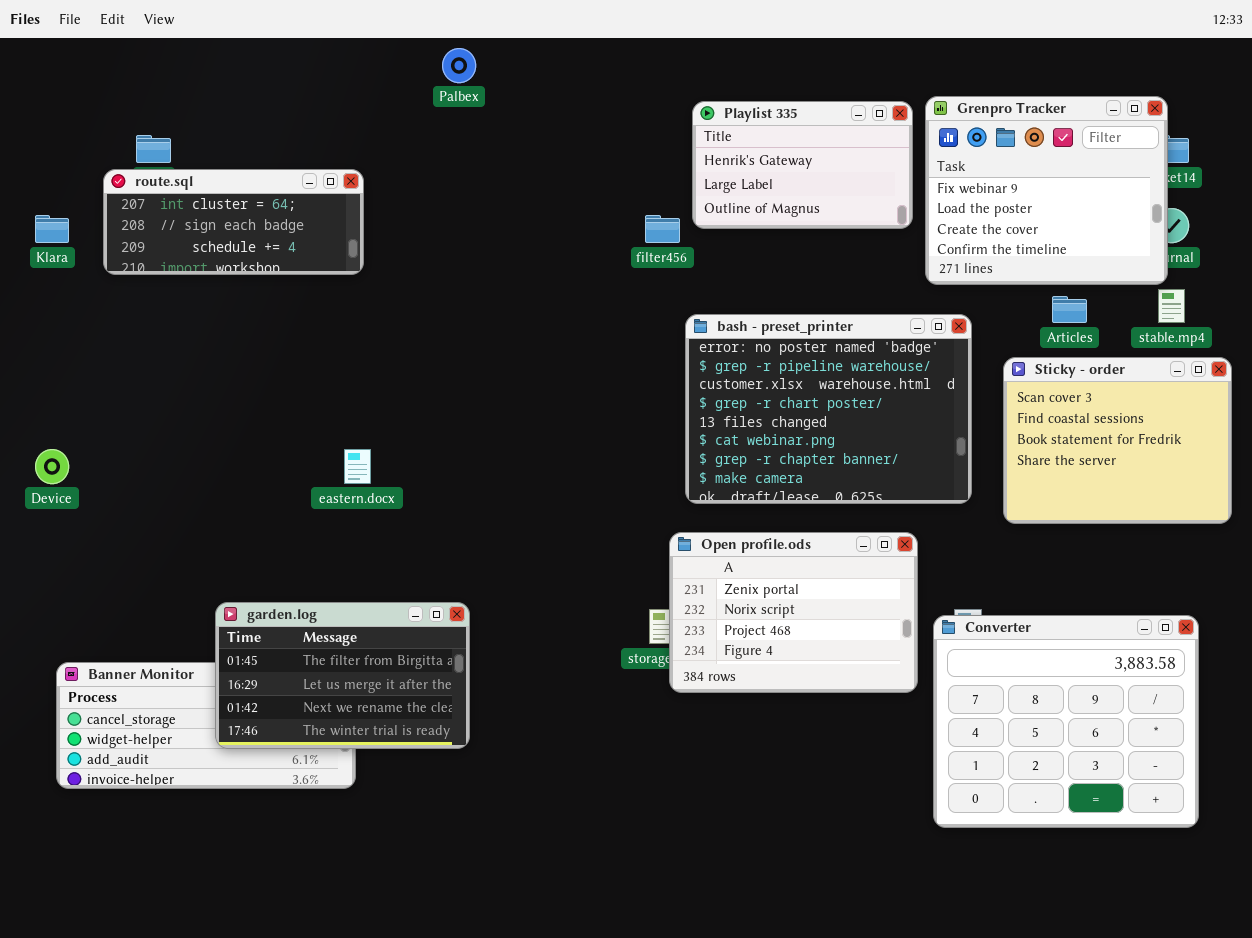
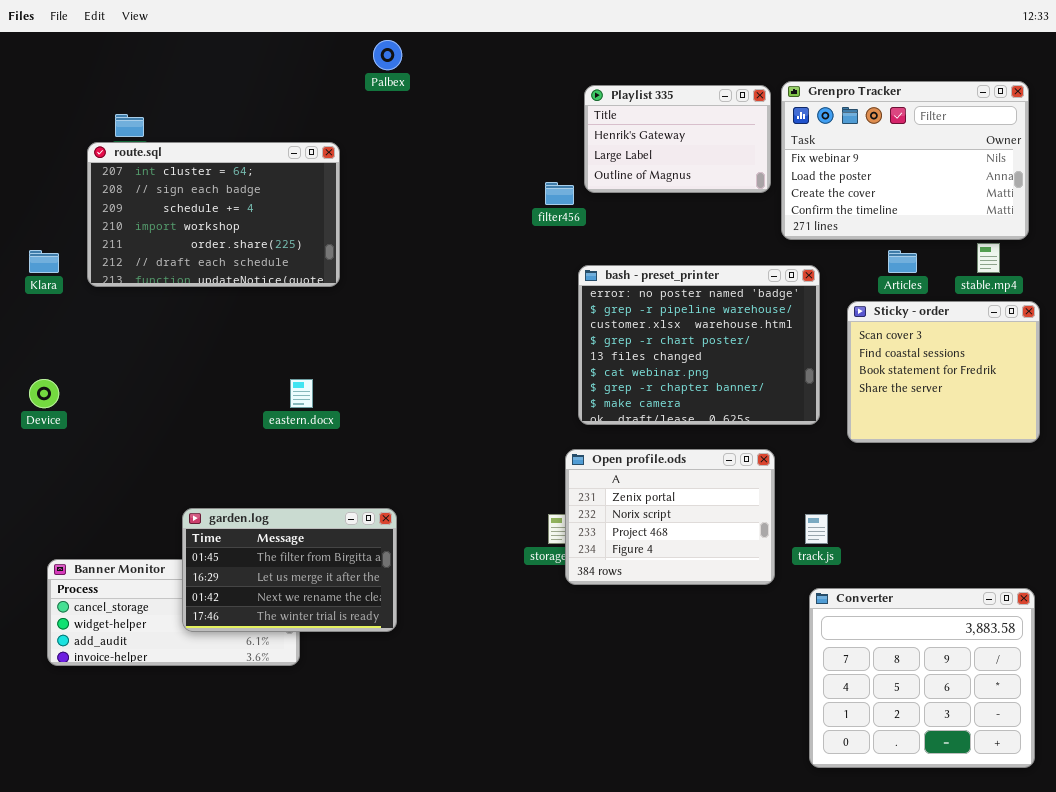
Grenpro Tracker: [925,96,1168,285] -> [781,81,1029,240], resized
route.sql: [103,169,364,275] -> [87,142,340,287], resized
Klara: [35,215,69,243] -> [29,250,59,273], moved
Converter: [933,615,1199,828] -> [809,588,1035,768], moved

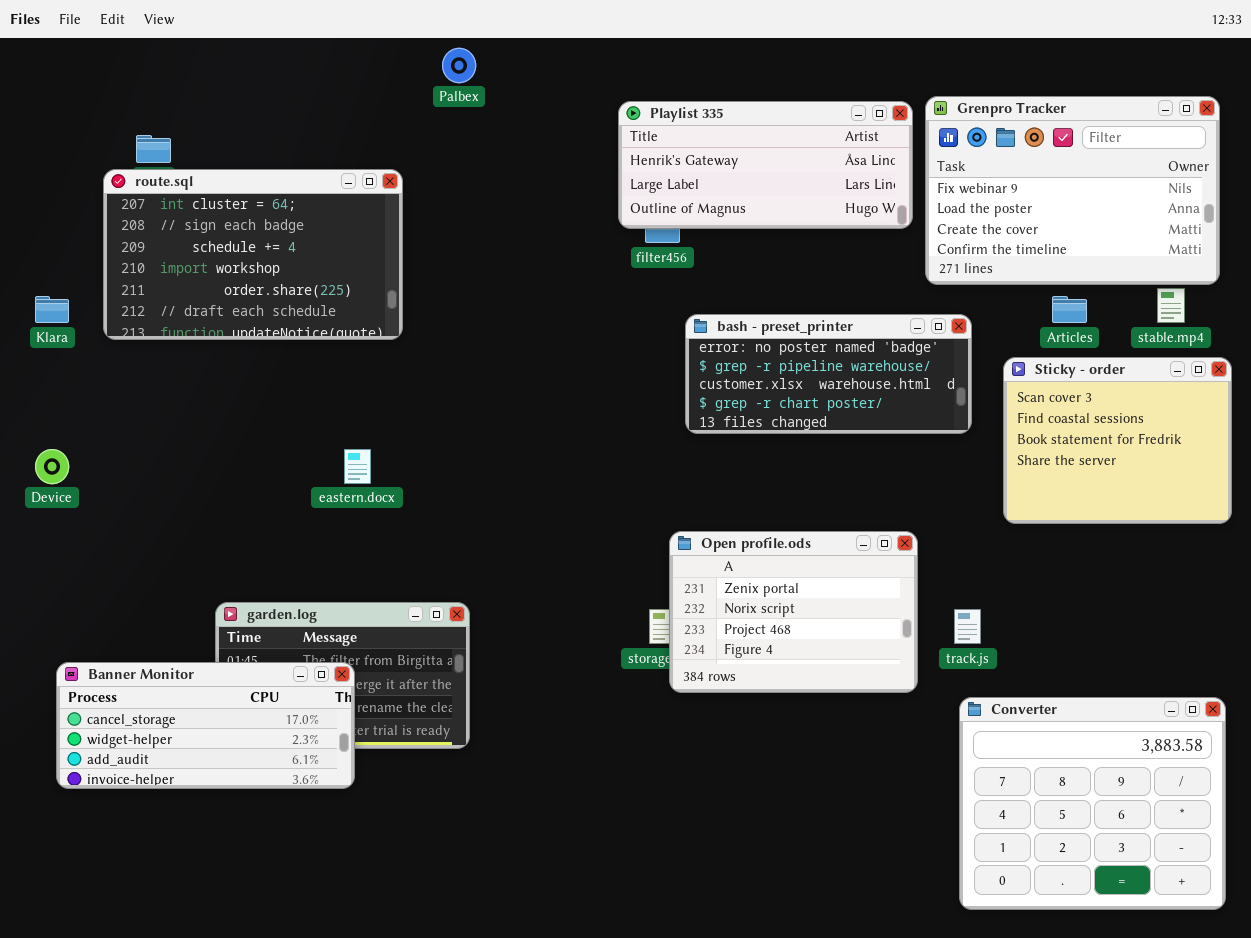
Playlist 335: [584,85,771,193] -> [618,101,913,229], resized
bash - preset_printer: [578,265,820,425] -> [685,314,972,434], resized
Banner Monitor: [47,559,300,666] -> [56,662,355,789], raised

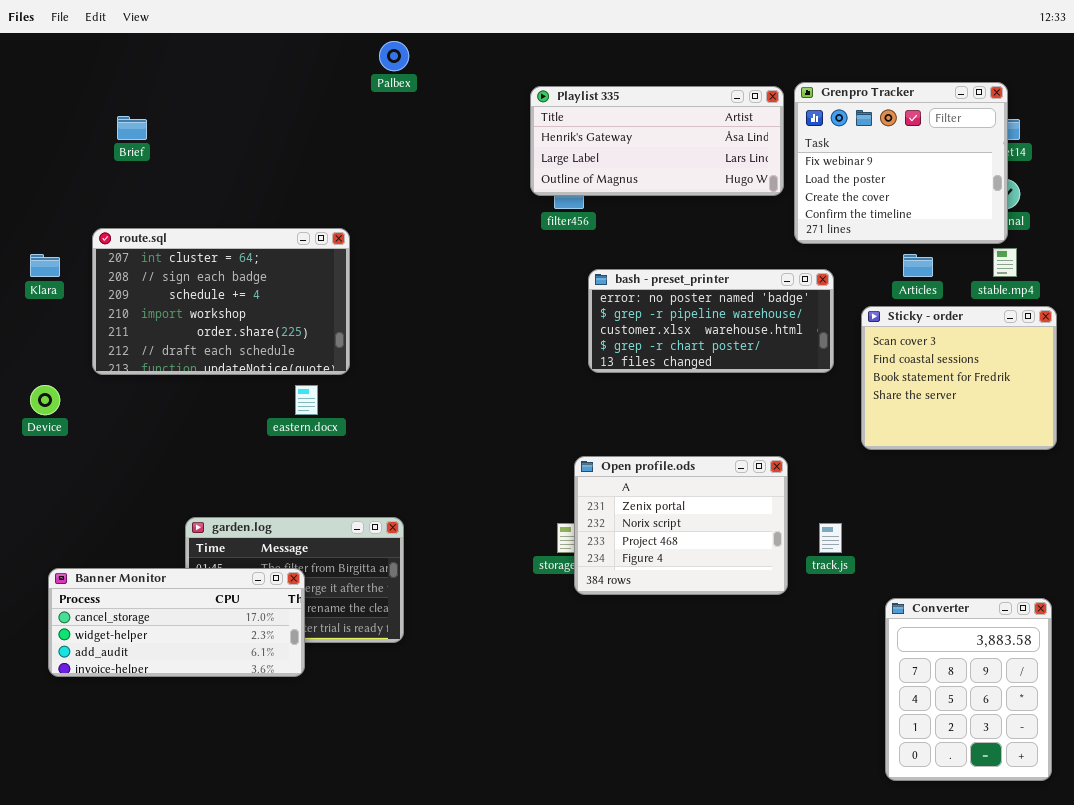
Grenpro Tracker: [925,96,1220,285] -> [794,82,1008,244], resized
route.sql: [103,169,403,340] -> [92,228,350,375], moved
Converter: [959,697,1226,910] -> [885,598,1052,781], resized

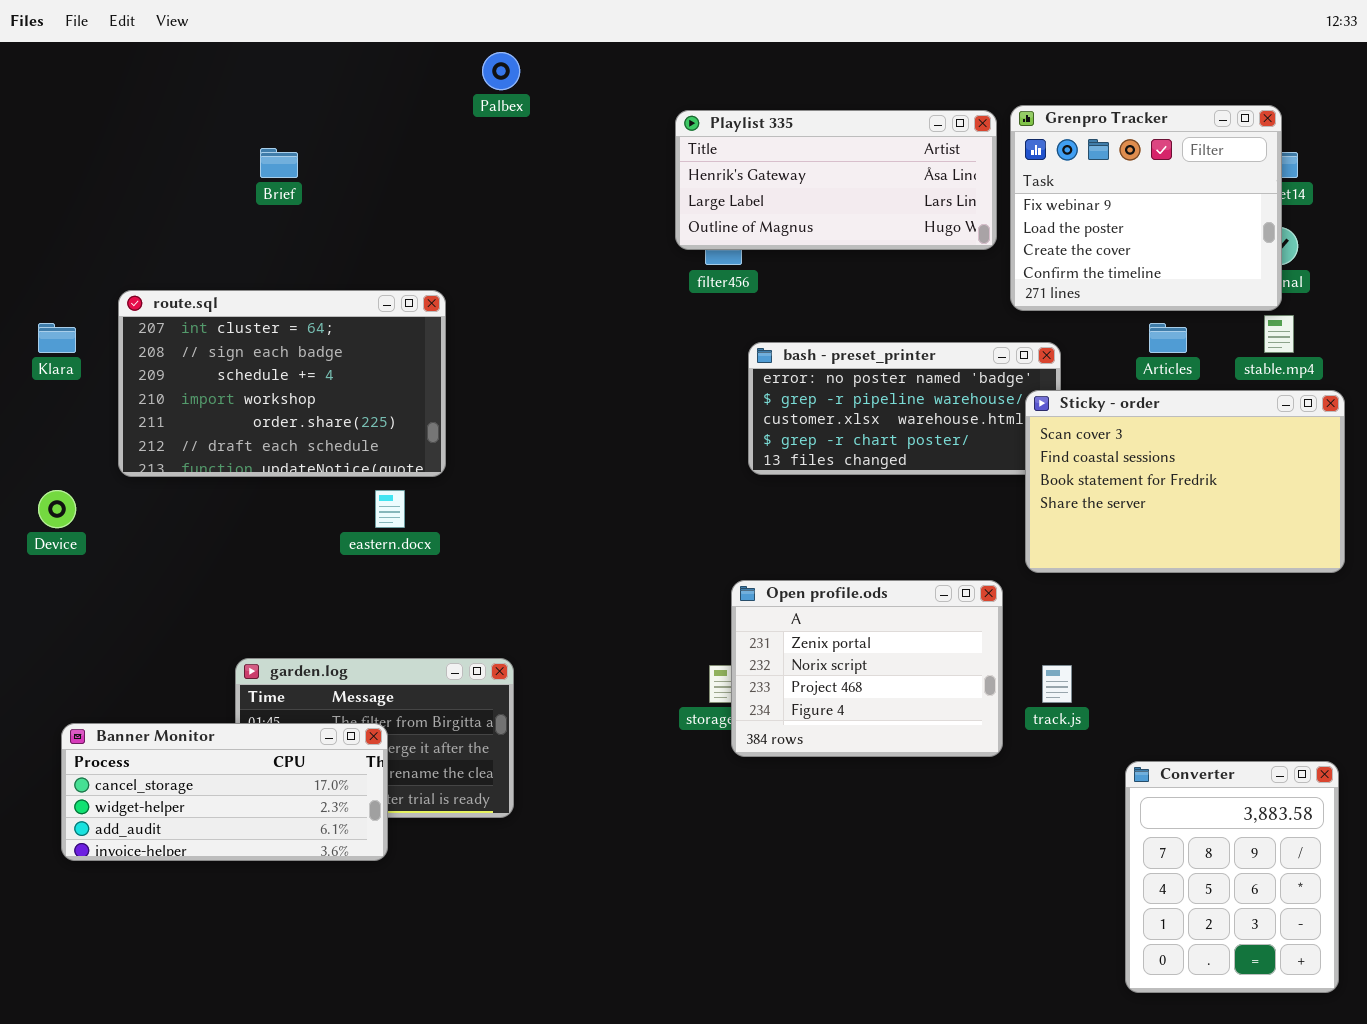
Brief: [117,116,147,140] -> [260,148,298,178], moved
Sticky - order: [861,306,1057,450] -> [1025,390,1345,573], resized

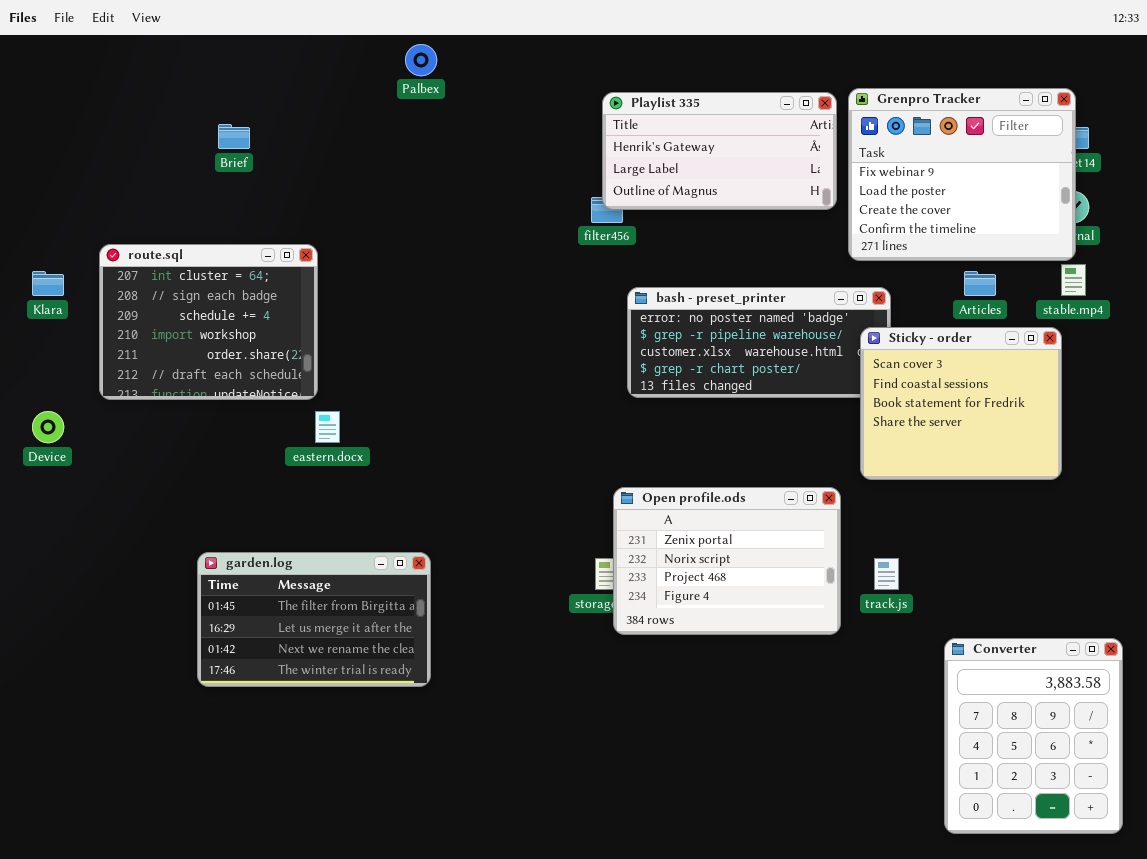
Playlist 335: [675,110,997,250] -> [602,92,837,210], resized
route.sql: [118,290,446,477] -> [99,244,318,400], resized
Sticky - order: [1025,390,1345,573] -> [860,327,1062,480], resized
Banner Monitor: [61,723,388,861] -> none, closed

